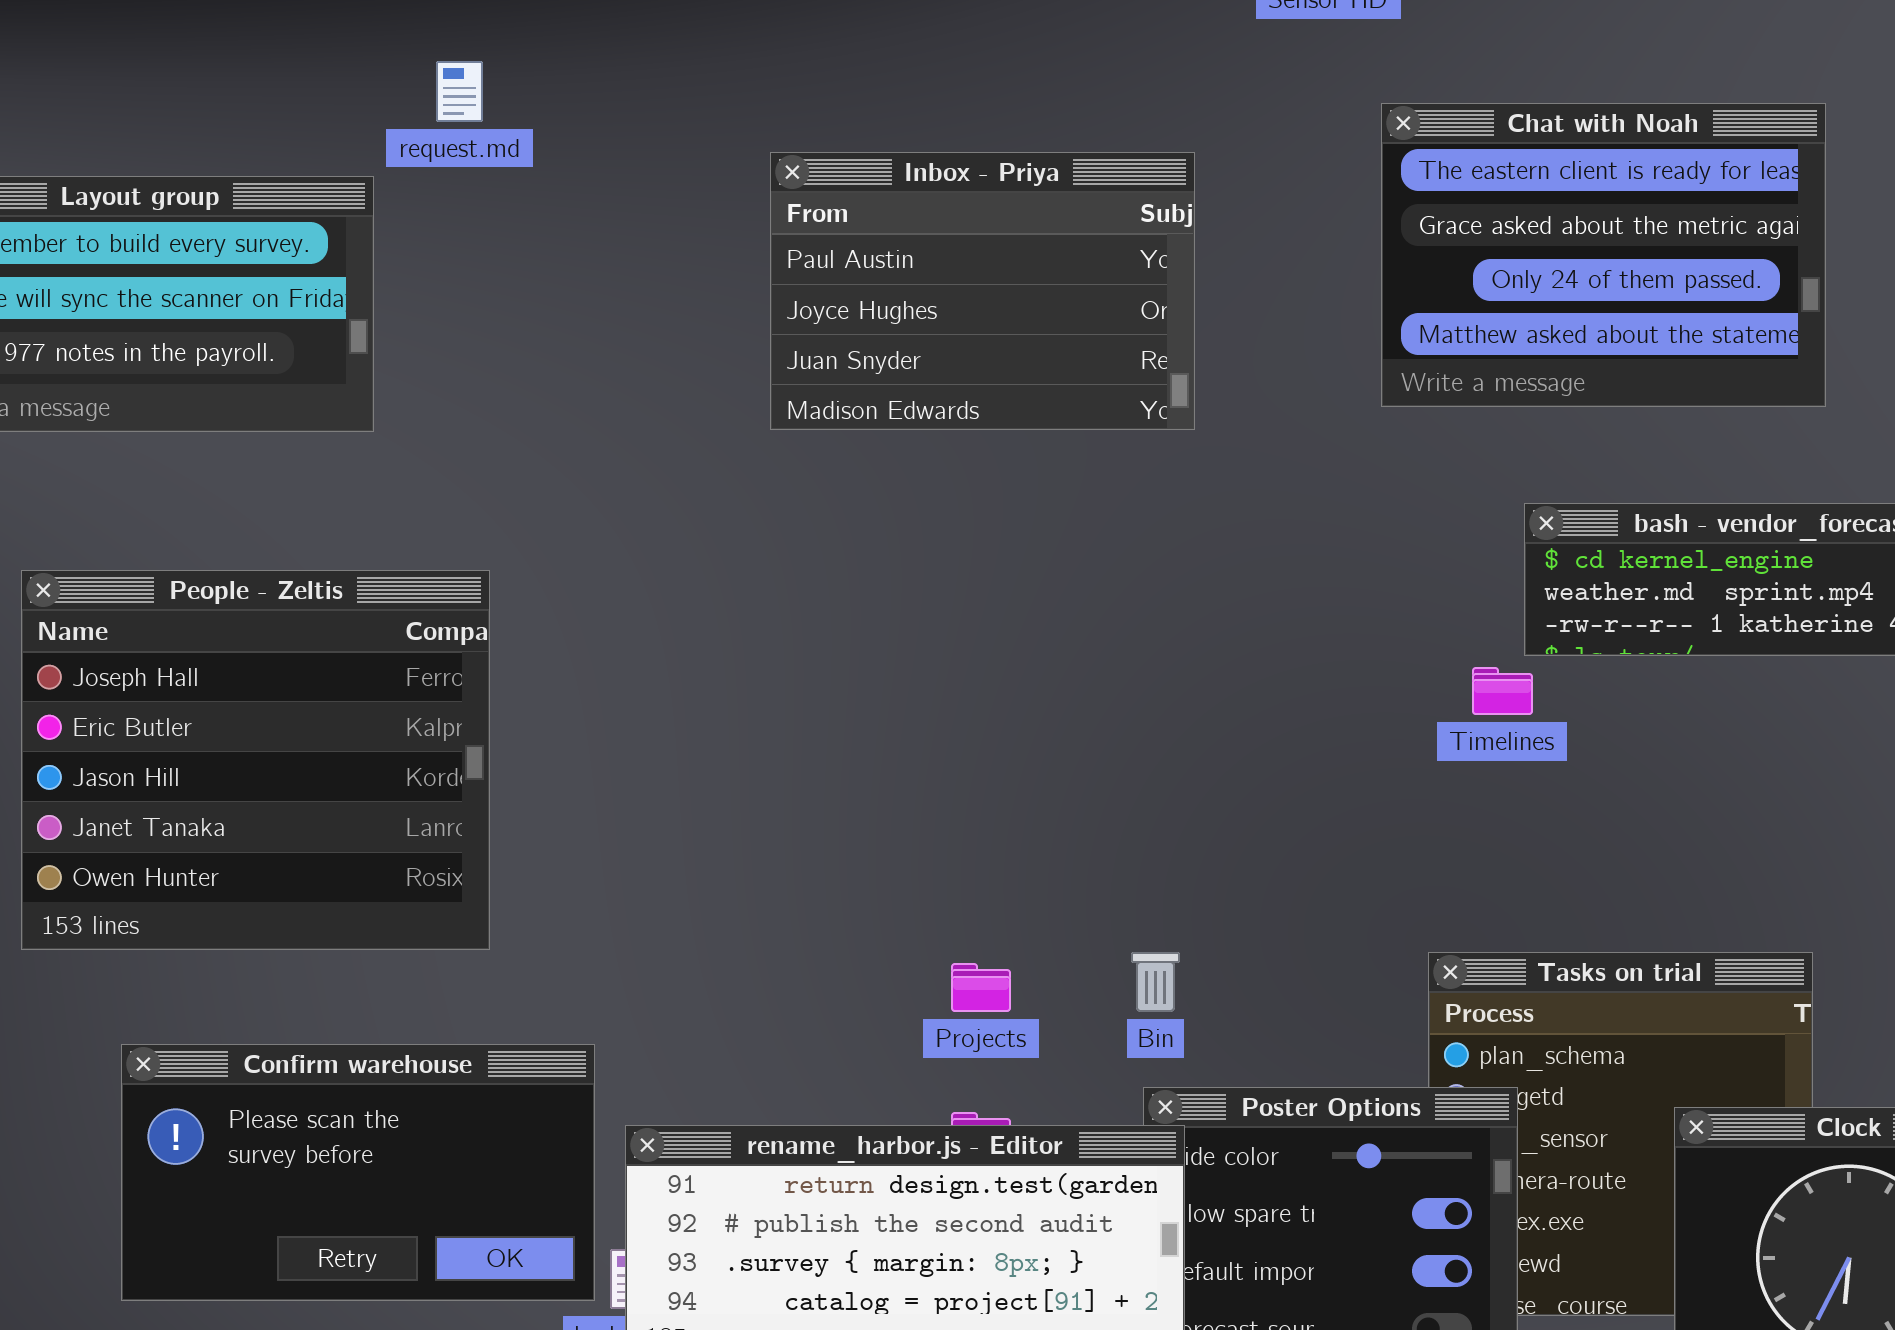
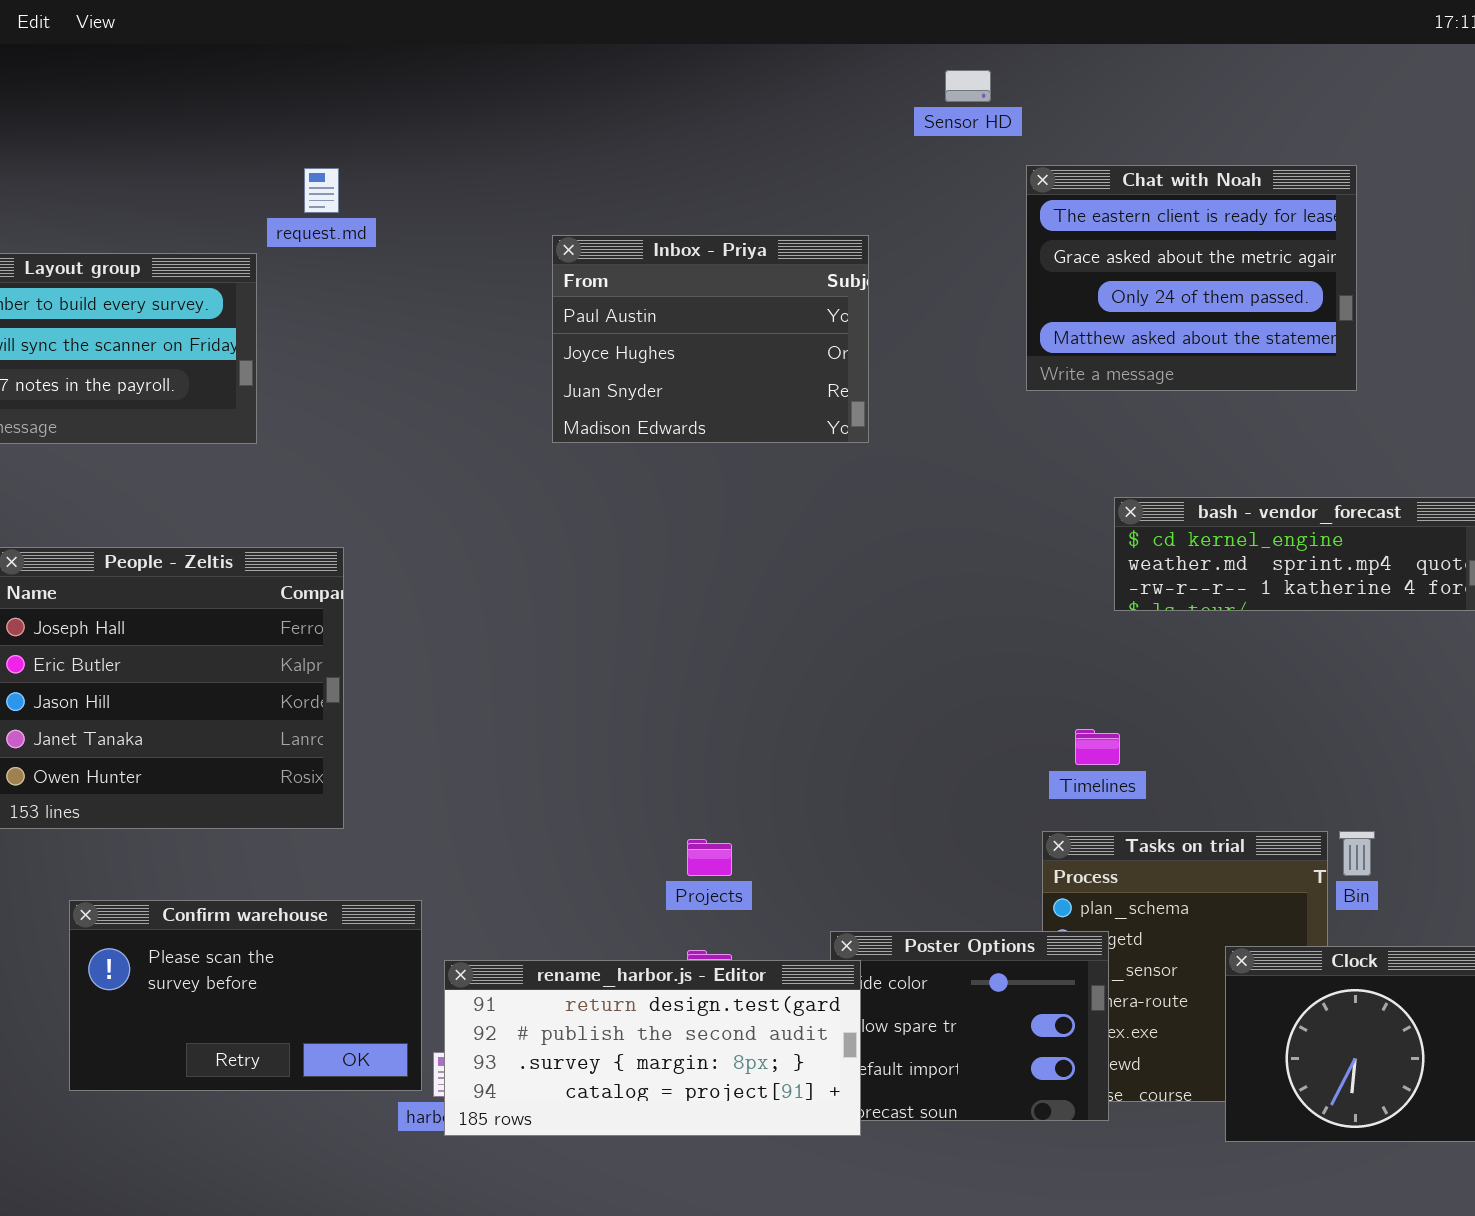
Chat with Noah: [1381,103,1826,407] -> [1026,165,1357,391], moved
Timelines: [1472,667,1533,715] -> [1075,729,1120,765], moved
Bin: [1131,952,1180,1012] -> [1339,831,1375,876], moved

